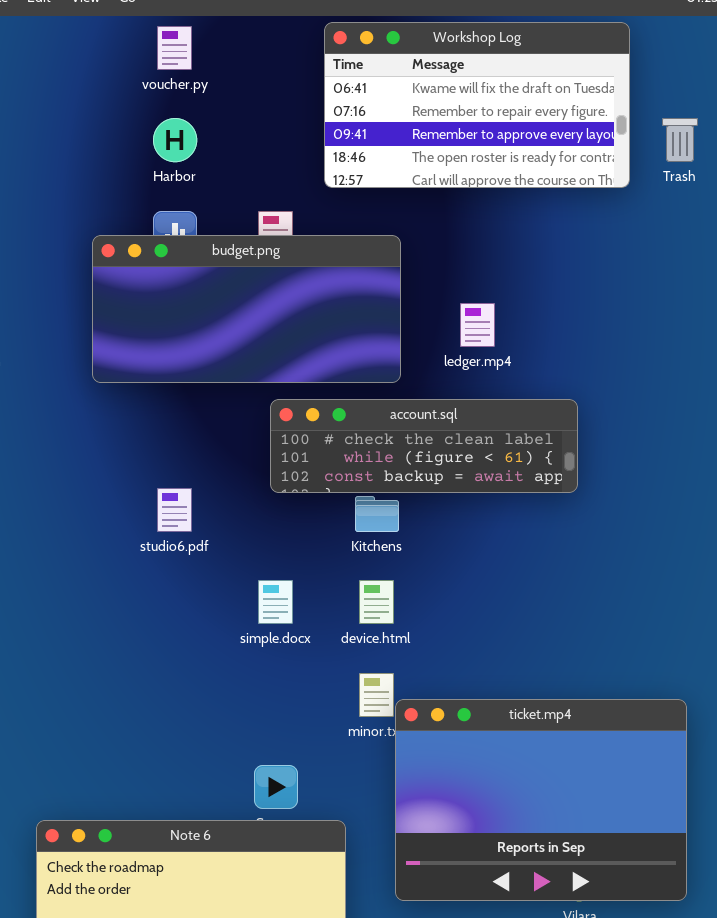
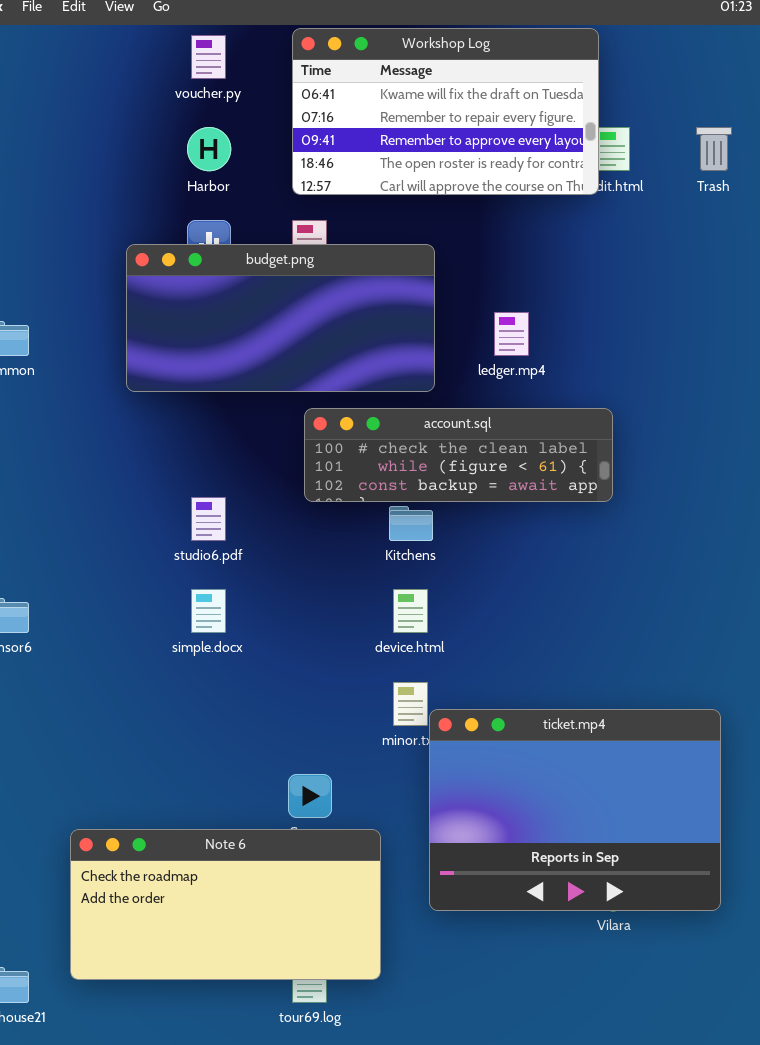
Workshop Log: [324,22,630,188] -> [292,28,599,195], moved
simple.docx: [258,580,293,624] -> [191,589,226,633], moved

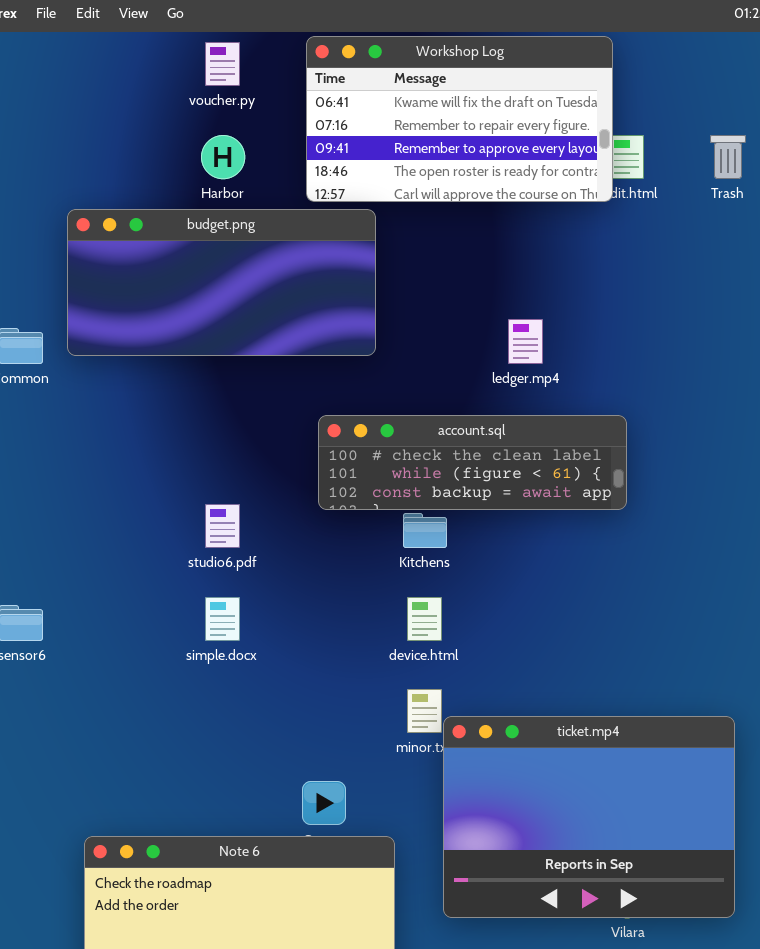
budget.png: [126,244,435,392] -> [67,209,376,356], moved

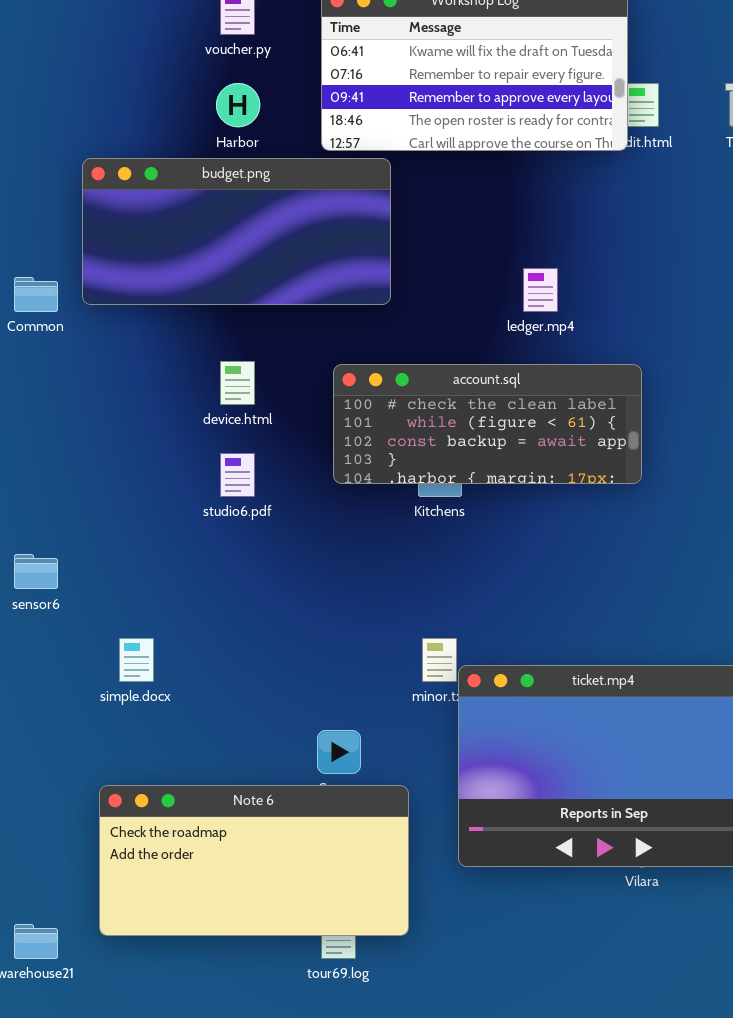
account.sql: [318,415,627,510] -> [333,364,642,484], resized
simple.docx: [205,597,240,641] -> [119,638,154,682], moved
device.html: [407,597,442,641] -> [220,361,255,405], moved

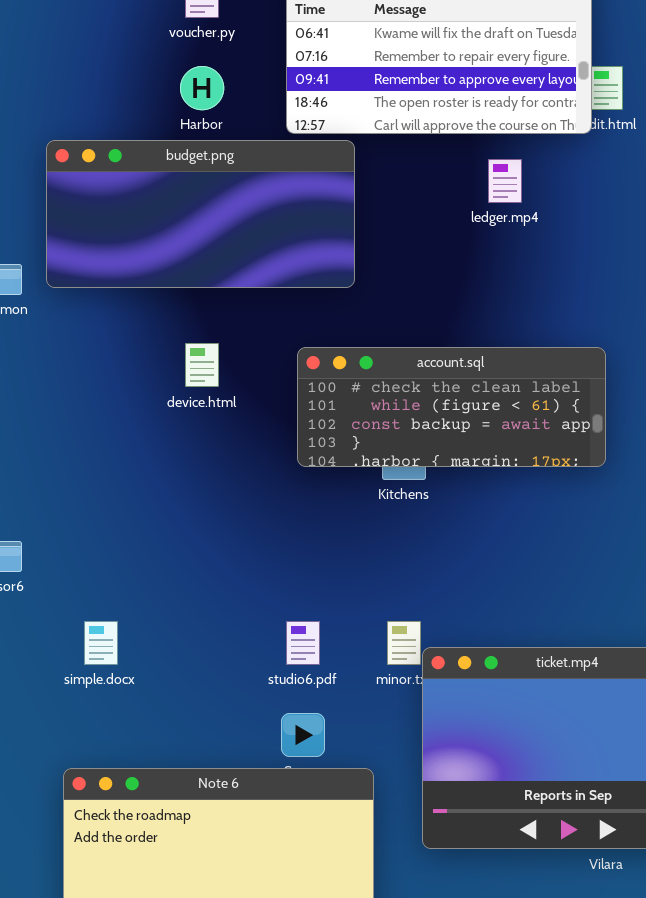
ledger.mp4: [523,268,558,312] -> [488,159,522,203], moved
studio6.pdf: [220,453,255,497] -> [286,621,320,665], moved

